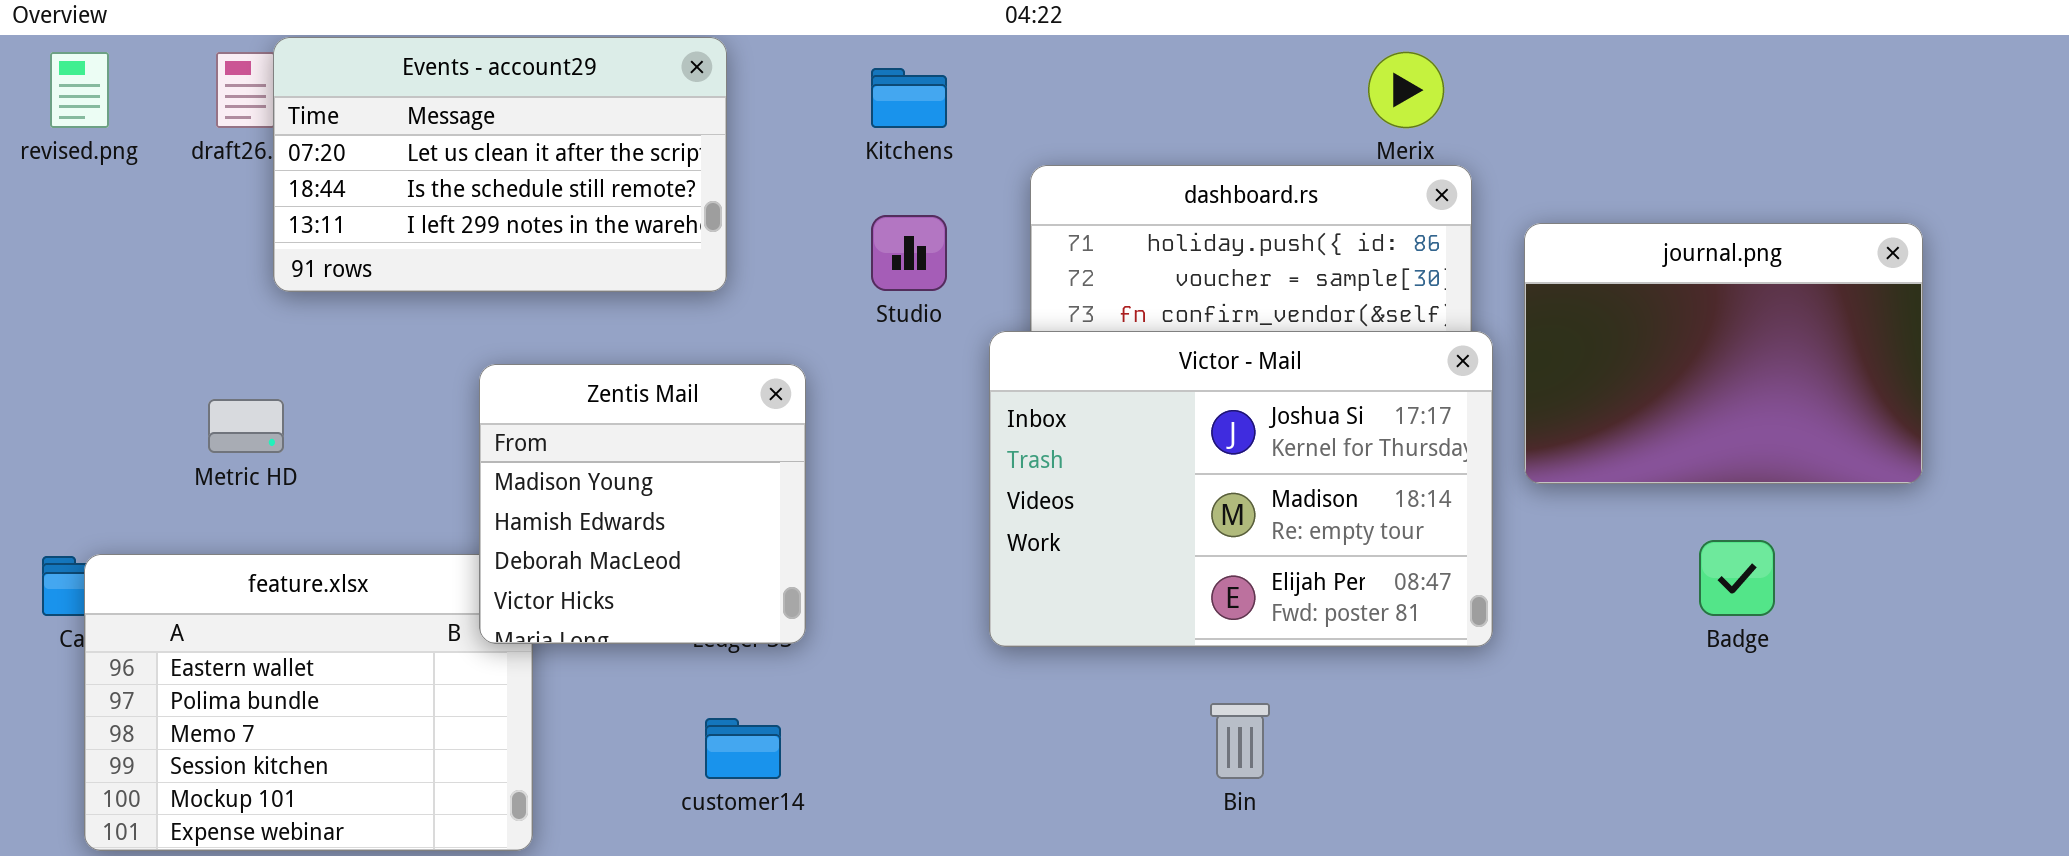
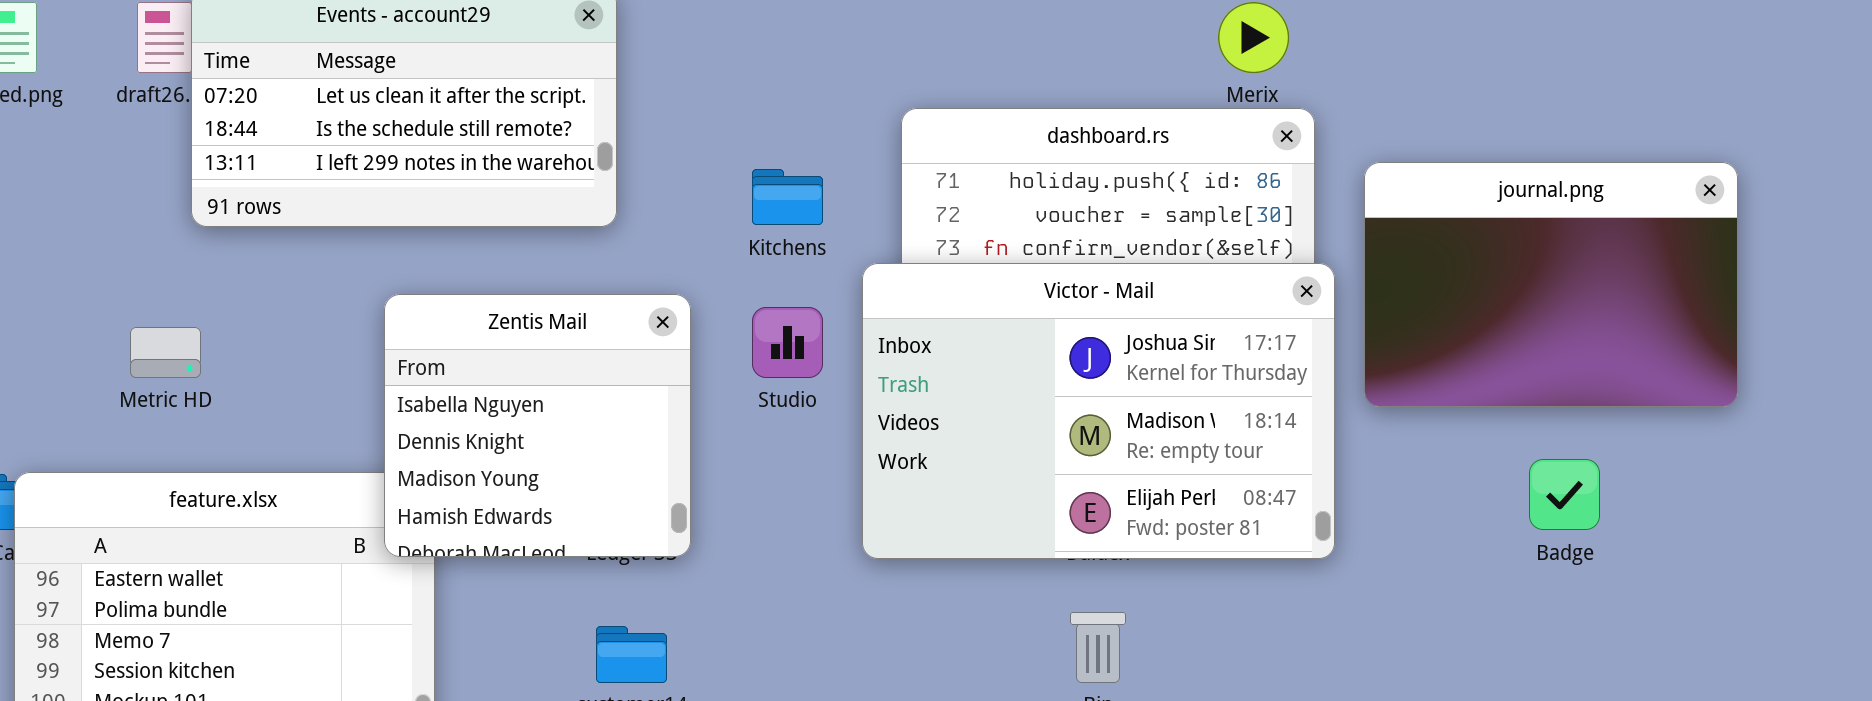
Kitchens: [871,68,947,128] -> [752,169,823,225], moved
Studio: [871,215,947,291] -> [752,307,823,378], moved
Zentis Mail: [479,364,806,644] -> [384,294,691,557], scrolled up 2 rows

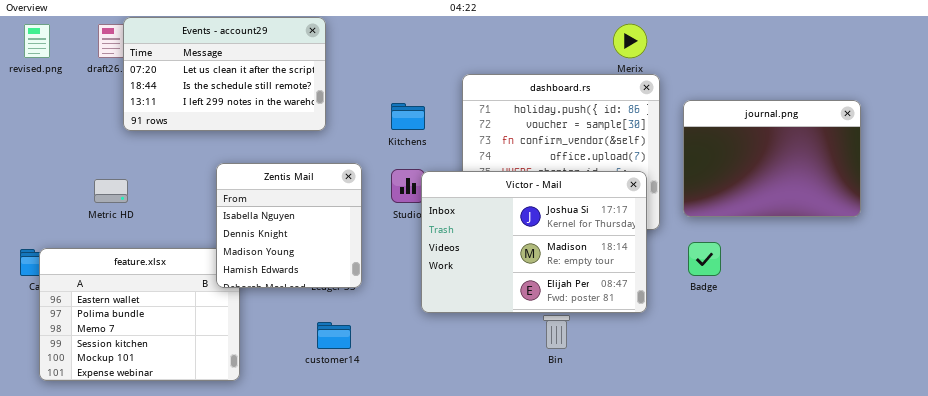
Victor - Mail: [862,263,1335,559] -> [421,171,647,313], moved
Badge: [1529,459,1600,530] -> [688,242,721,276], moved

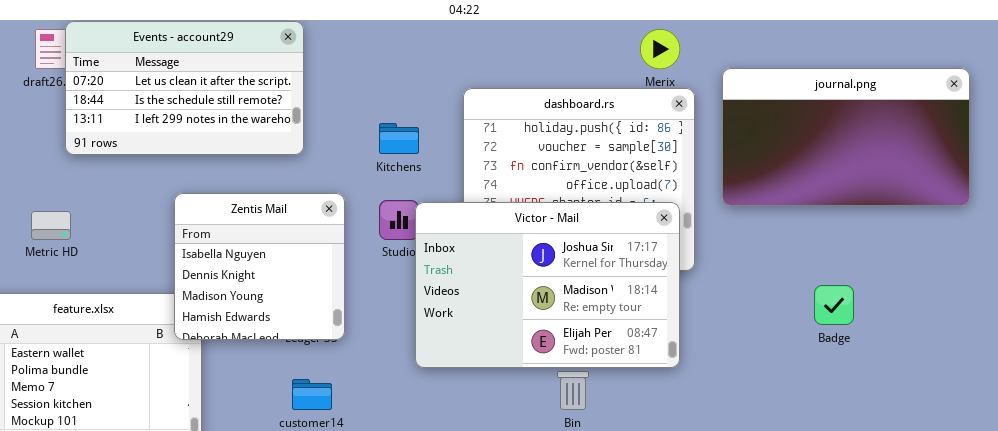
journal.png: [683,100,861,217] -> [722,68,970,206], moved, resized
Badge: [688,242,721,276] -> [814,285,854,325], moved

